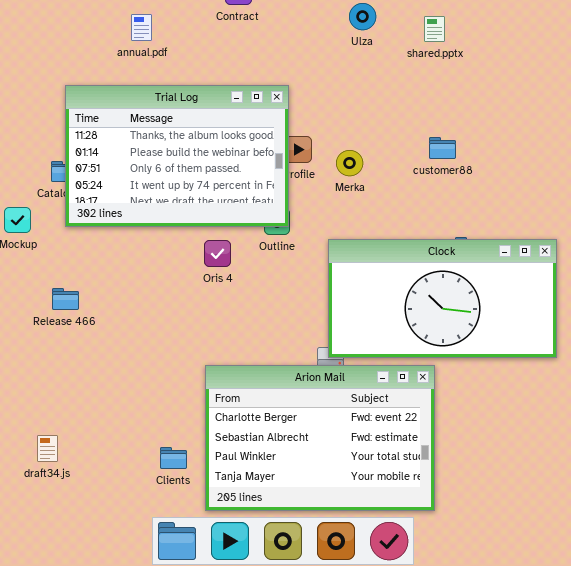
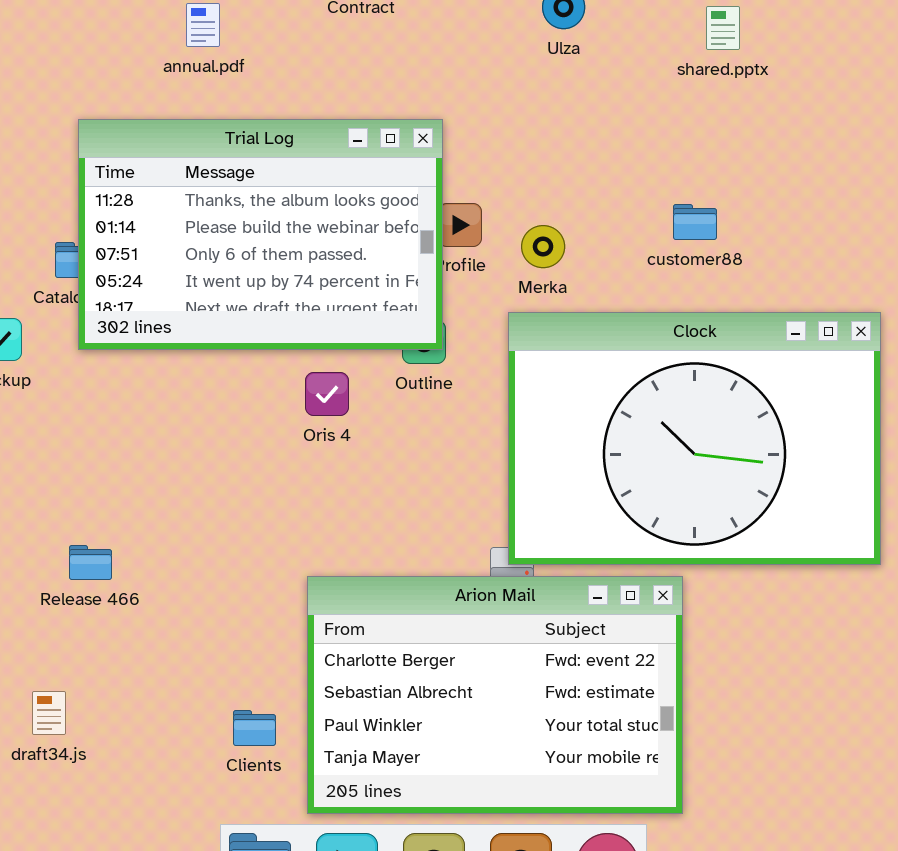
shared.pptx: [424,16,445,42] -> [706,6,740,50], moved
Clock: [328,239,557,358] -> [508,312,881,565], resized
Release 466: [52,288,79,310] -> [69,545,112,580], moved

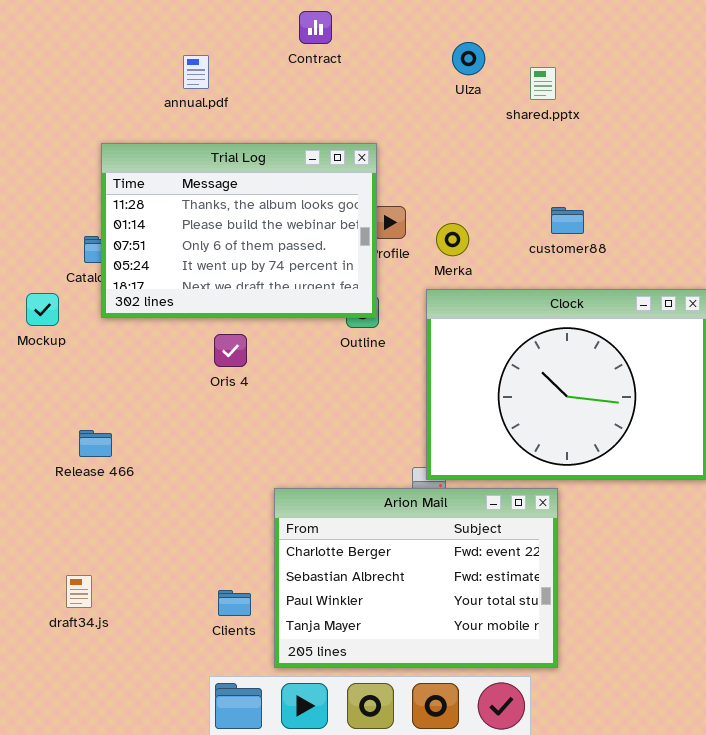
shared.pptx: [706,6,740,50] -> [530,67,556,100], moved
Oris 4: [305,372,349,416] -> [214,334,247,367], moved
Release 466: [69,545,112,580] -> [79,430,112,457], moved

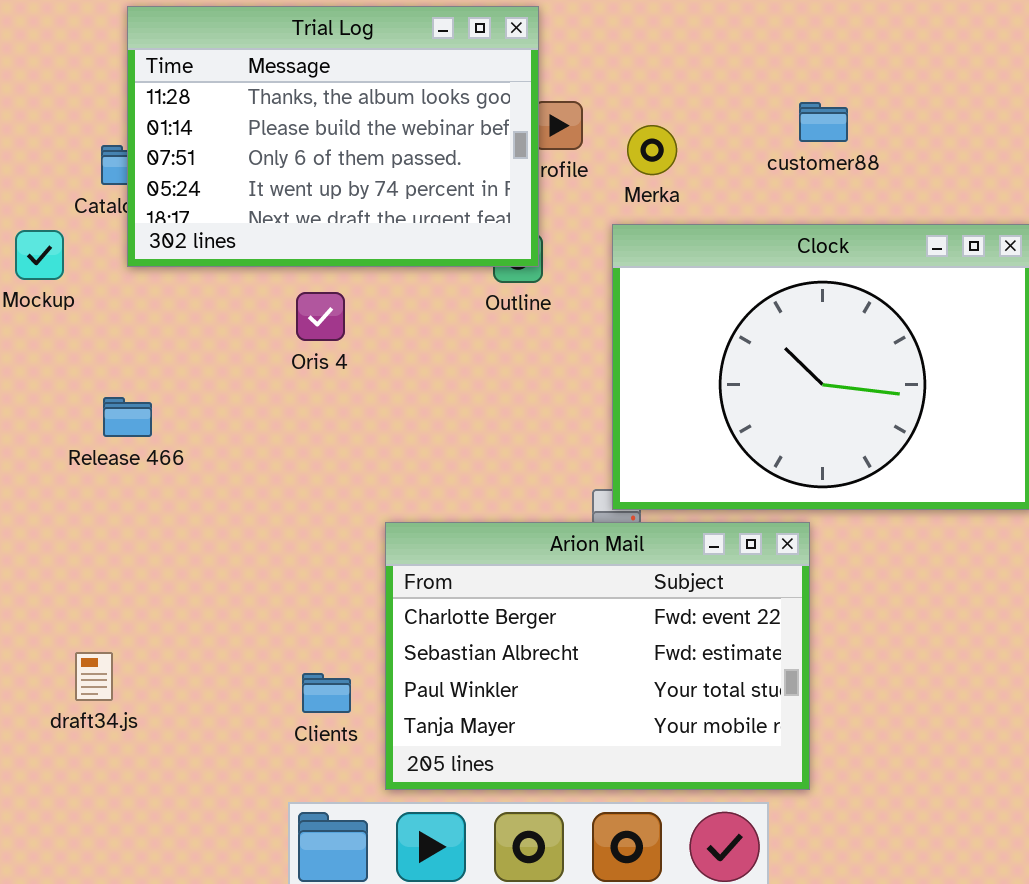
Release 466: [79,430,112,457] -> [103,397,152,437], moved

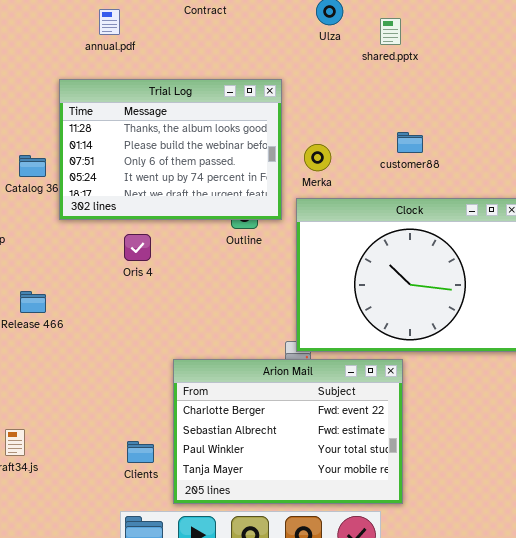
Trial Log: [127,6,539,267] -> [59,79,282,220], moved

